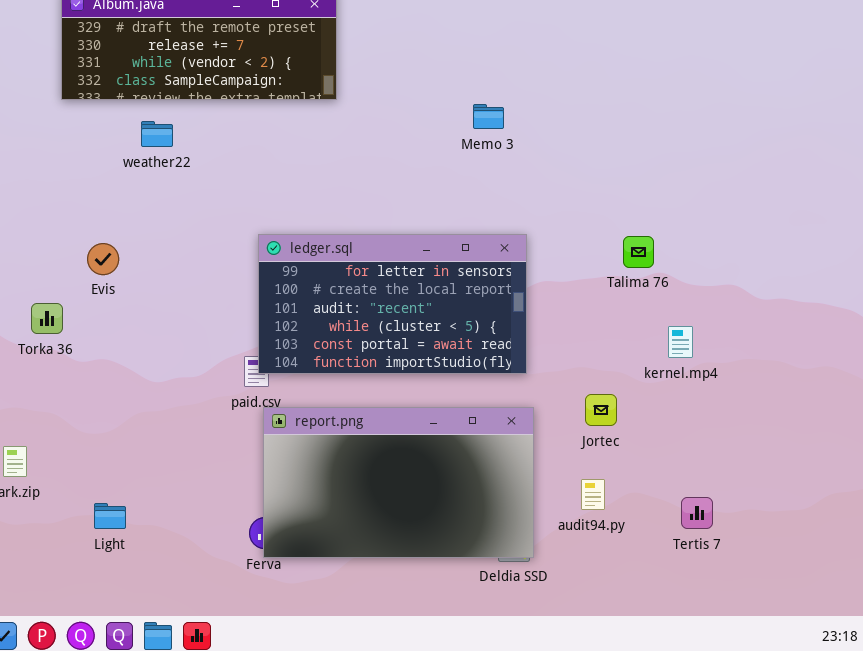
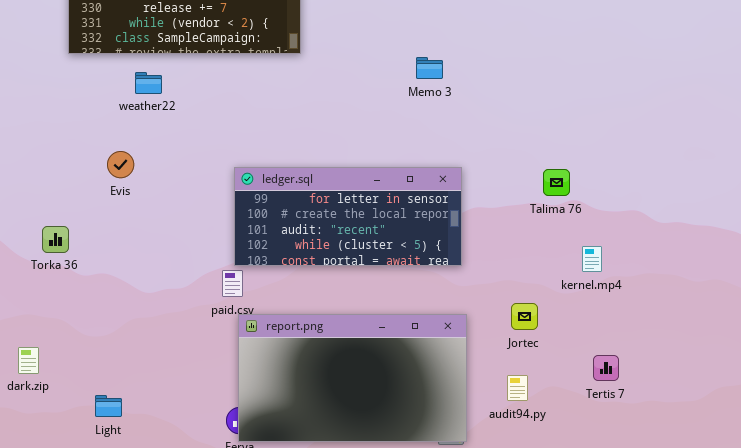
ledger.sql: [258,234,527,374] -> [234,167,462,266], resized
Evis: [87,243,119,275] -> [107,151,134,178], moved
Tertis 7: [681,497,713,529] -> [593,355,619,381], moved

